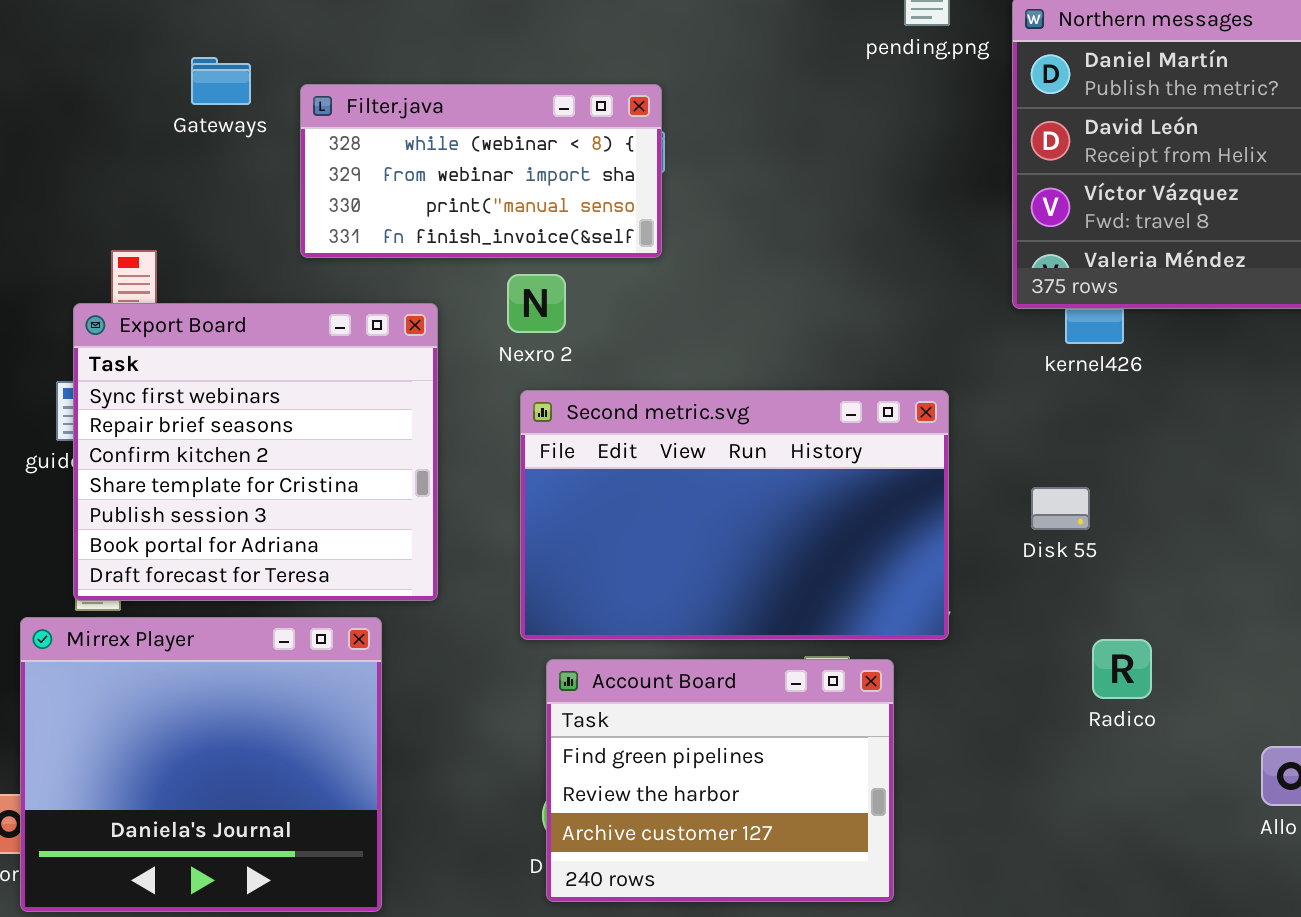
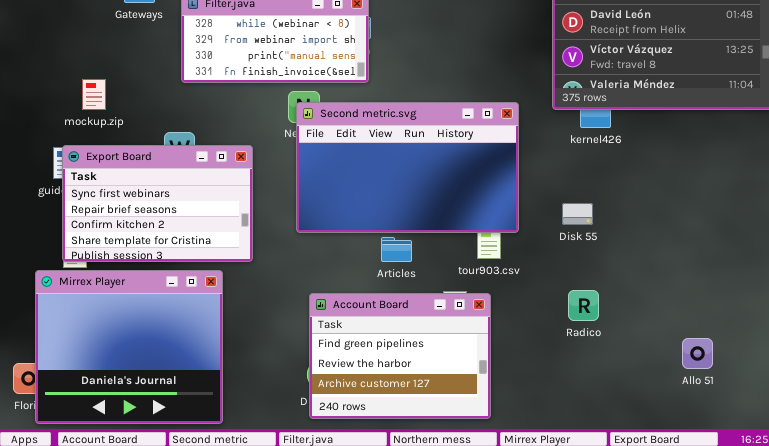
Export Board: [73,303,438,601] -> [62,145,253,262], resized
Second metric.svg: [520,390,949,640] -> [296,102,519,233], moved
Radico: [1092,639,1152,699] -> [568,290,599,321], moved

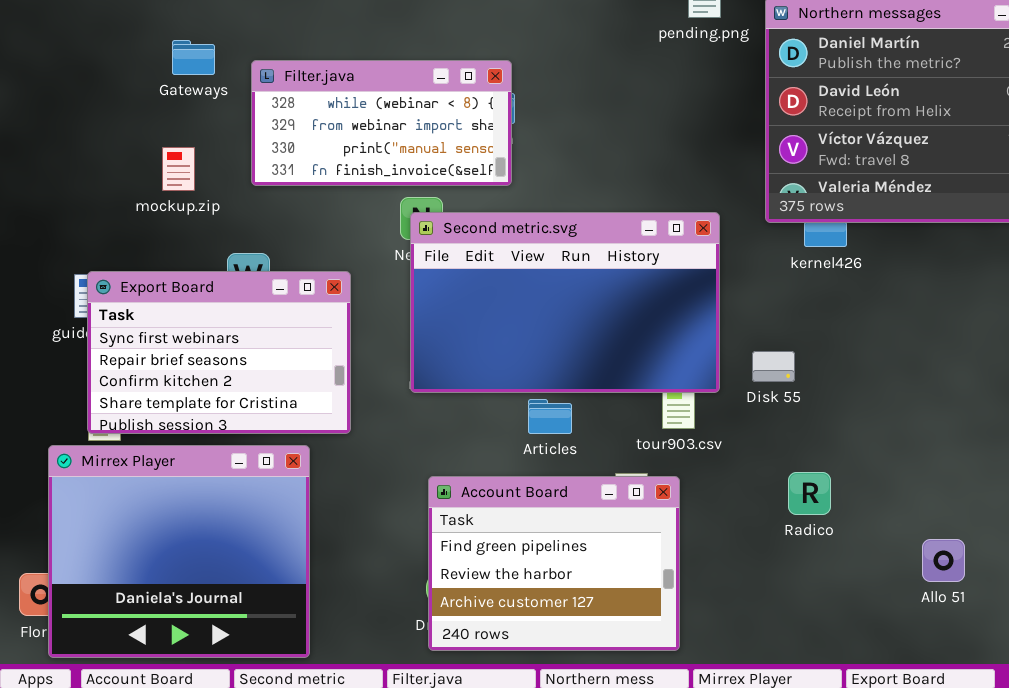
mockup.zip: [82,79,106,110] -> [162,147,195,191], moved
Disk 55: [562,203,593,225] -> [752,351,795,382], moved
Allo 51: [682,338,713,369] -> [922,539,965,582], moved

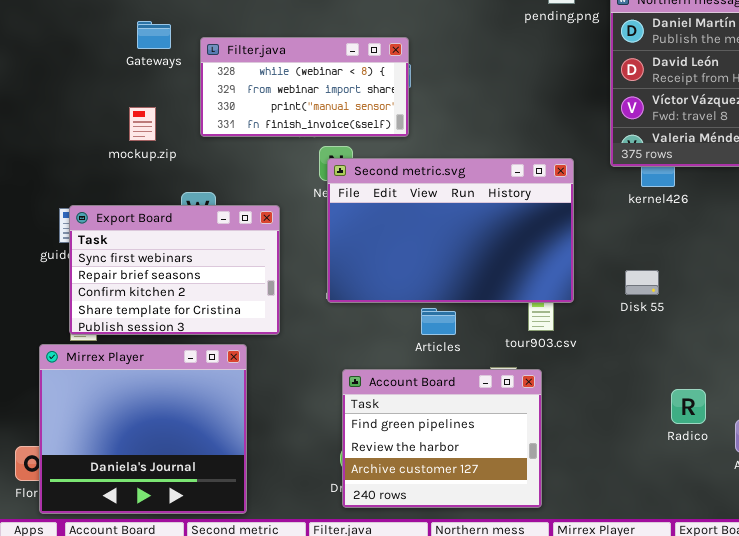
Disk 55: [752,351,795,382] -> [625,270,659,295], moved
Radico: [788,472,831,515] -> [671,389,706,424], moved

